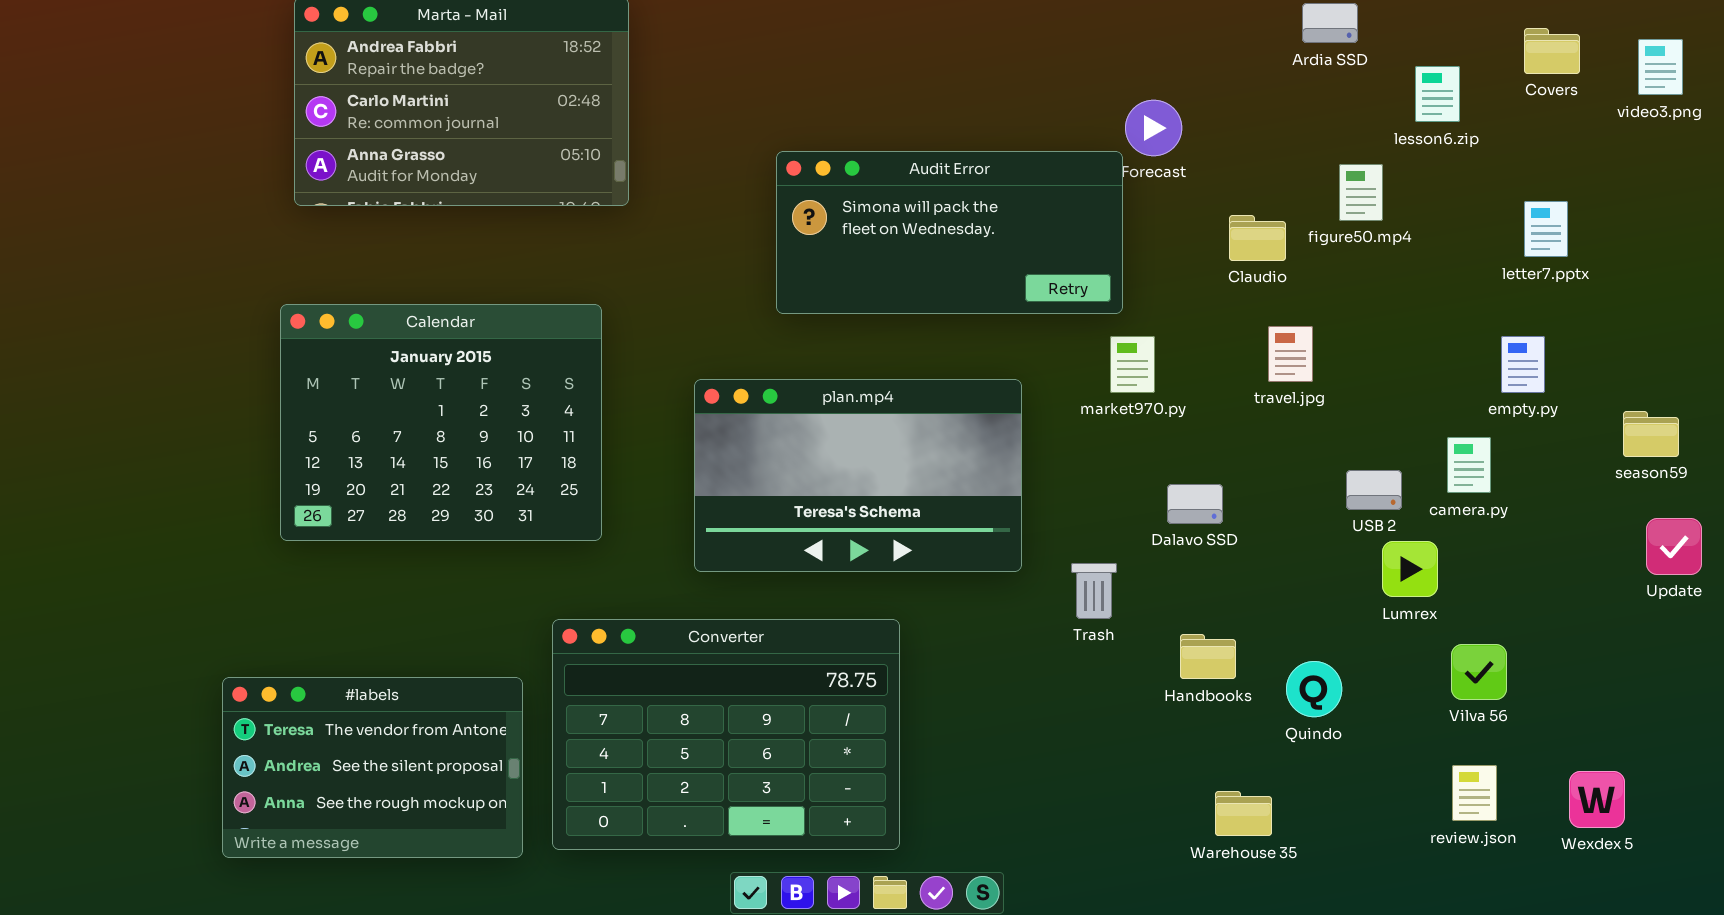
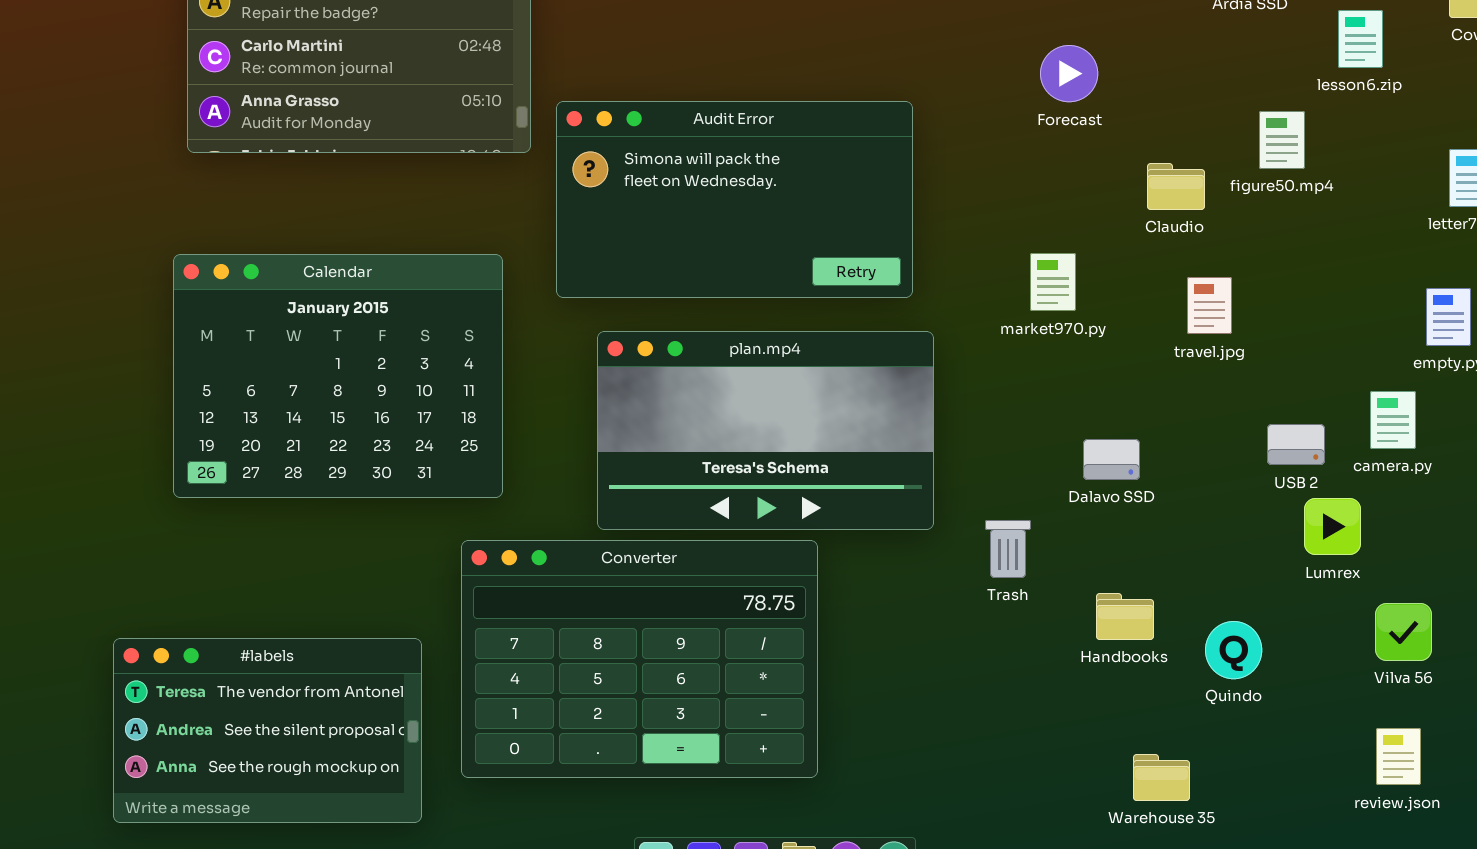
Audit Error: [776,151,1123,314] -> [556,101,913,298], moved, resized
market970.py: [1110,336,1155,393] -> [1030,253,1076,311], moved
Converter: [552,619,900,850] -> [461,540,818,778], moved

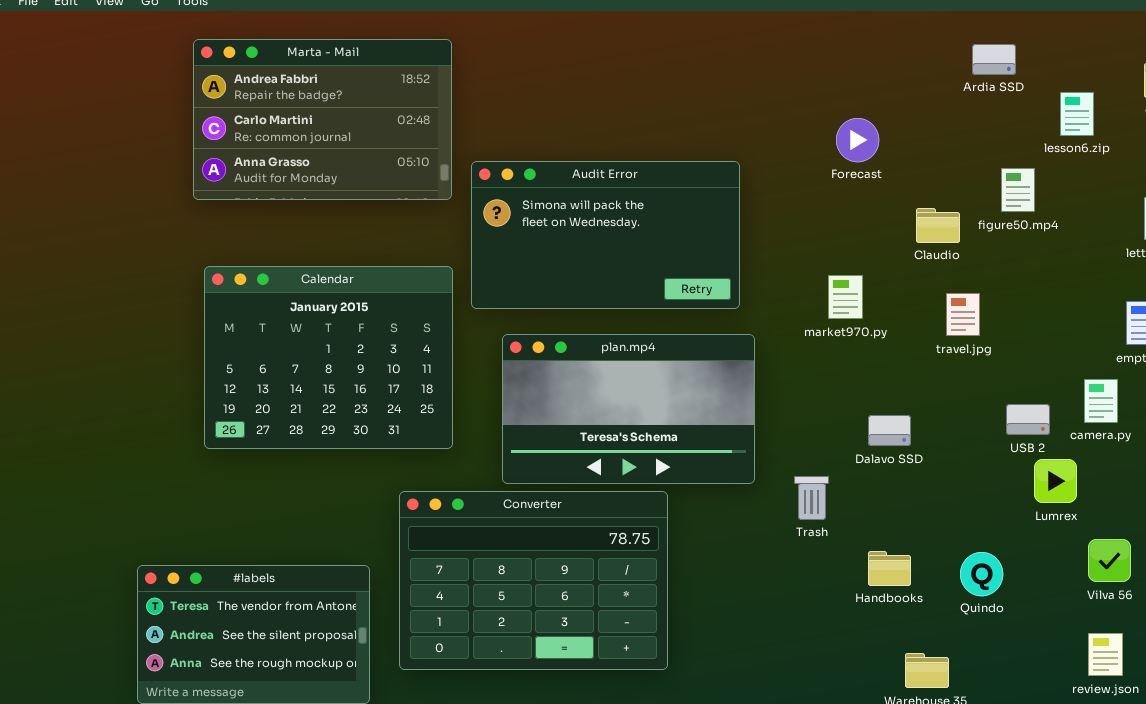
Calendar: [173,254,503,498] -> [204,266,453,449], moved
Handbooks: [1096,593,1154,640] -> [868,551,911,586], moved

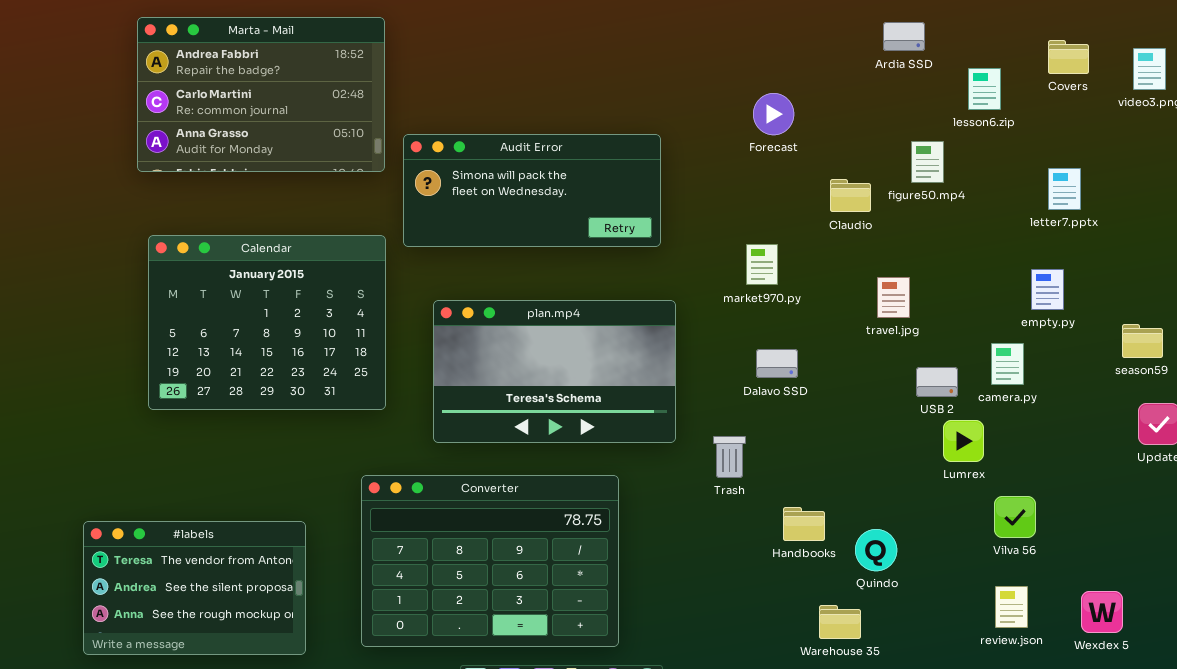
Audit Error: [471,161,740,309] -> [403,134,661,247], resized
travel.jpg: [946,293,980,336] -> [877,277,910,318], moved
Dalavo SSD: [868,415,911,446] -> [756,349,798,378], moved
Converter: [399,491,668,670] -> [361,475,619,647], moved
Quindo: [960,552,1003,596] -> [855,529,897,571], moved

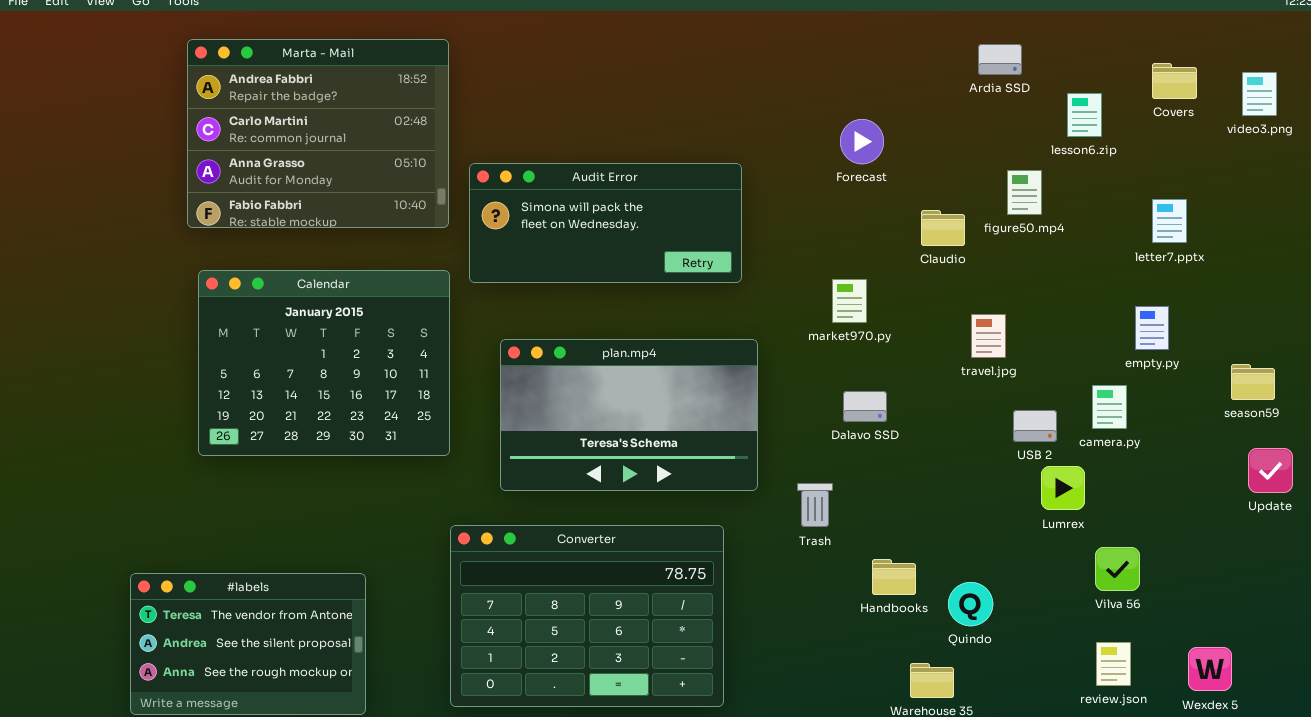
Marta - Mail: [137,17,385,172] -> [187,39,449,228], resized
Converter: [361,475,619,647] -> [450,525,724,707], moved

